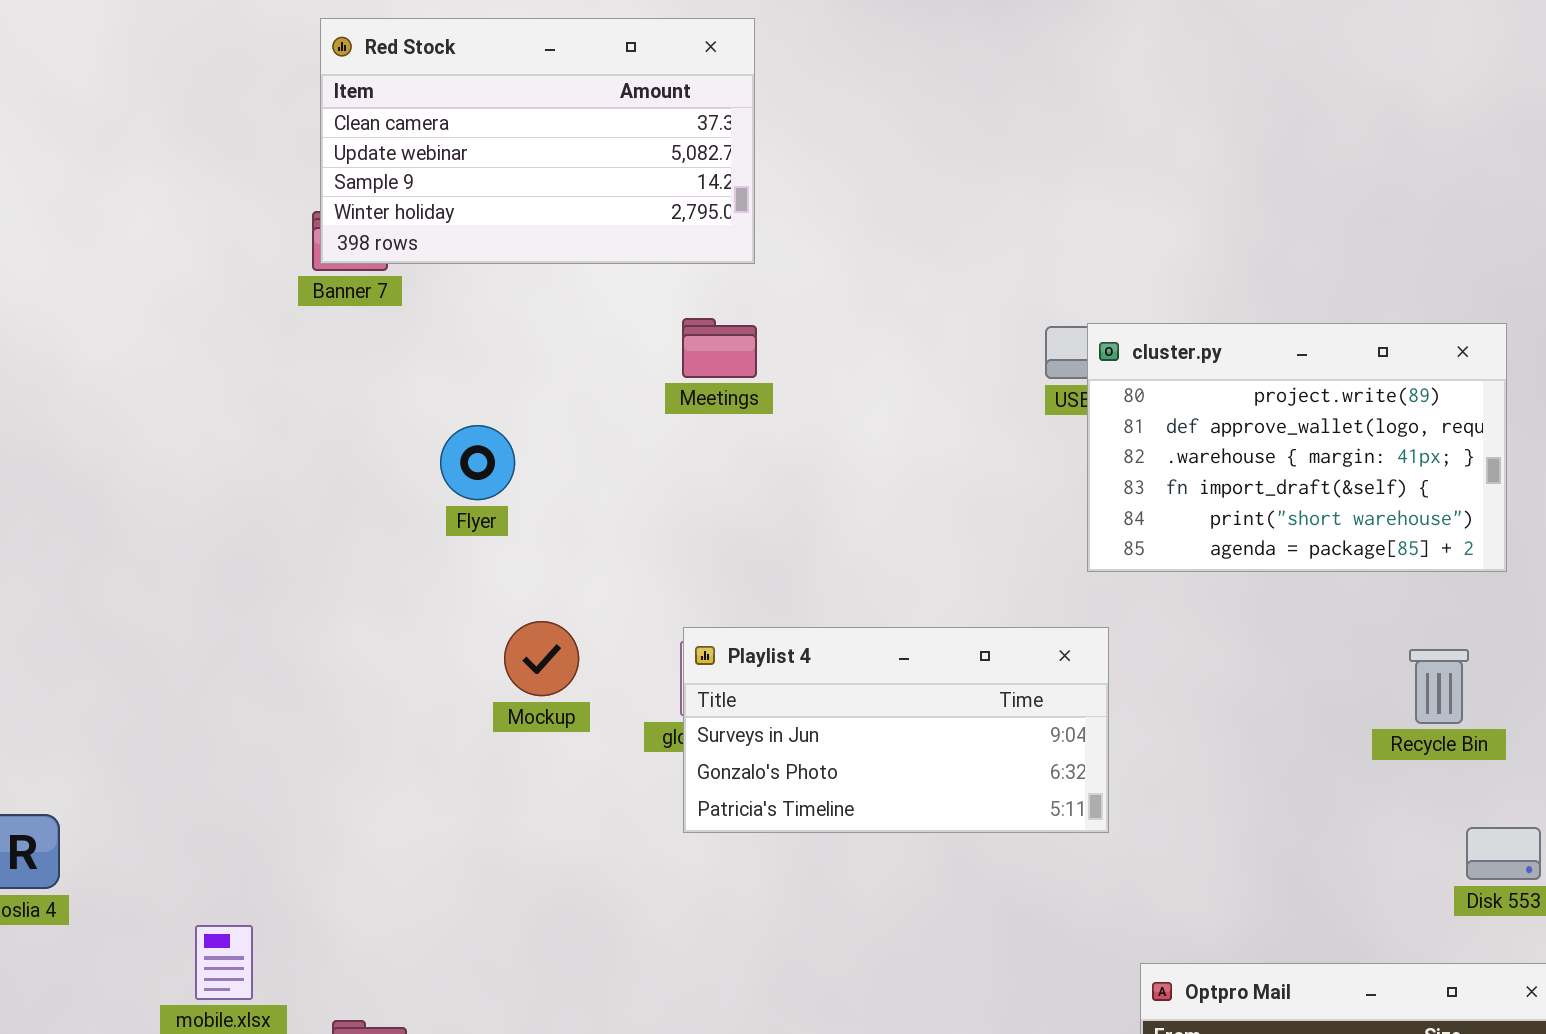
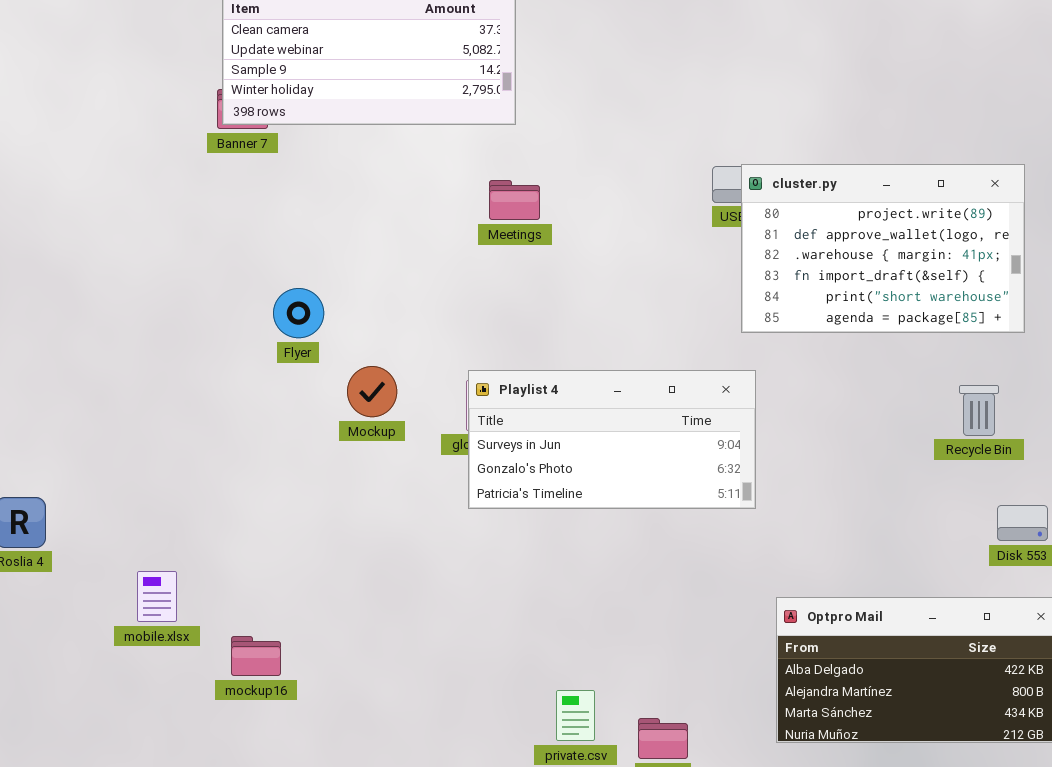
Meetings: [682,318,757,378] -> [489,180,540,220], moved
Flyer: [440,425,515,500] -> [273,288,324,338], moved

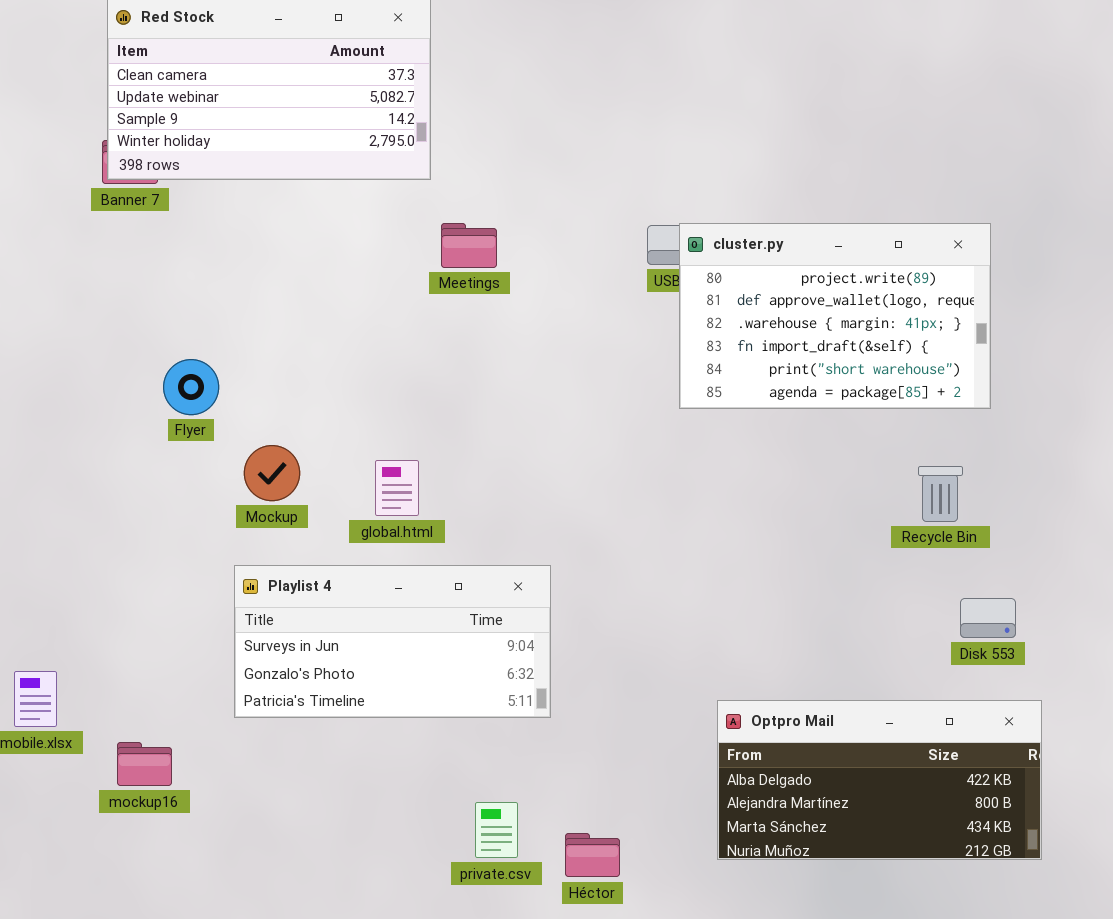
Meetings: [489,180,540,220] -> [441,223,497,268], moved
Playlist 4: [468,370,756,509] -> [234,565,551,718], moved

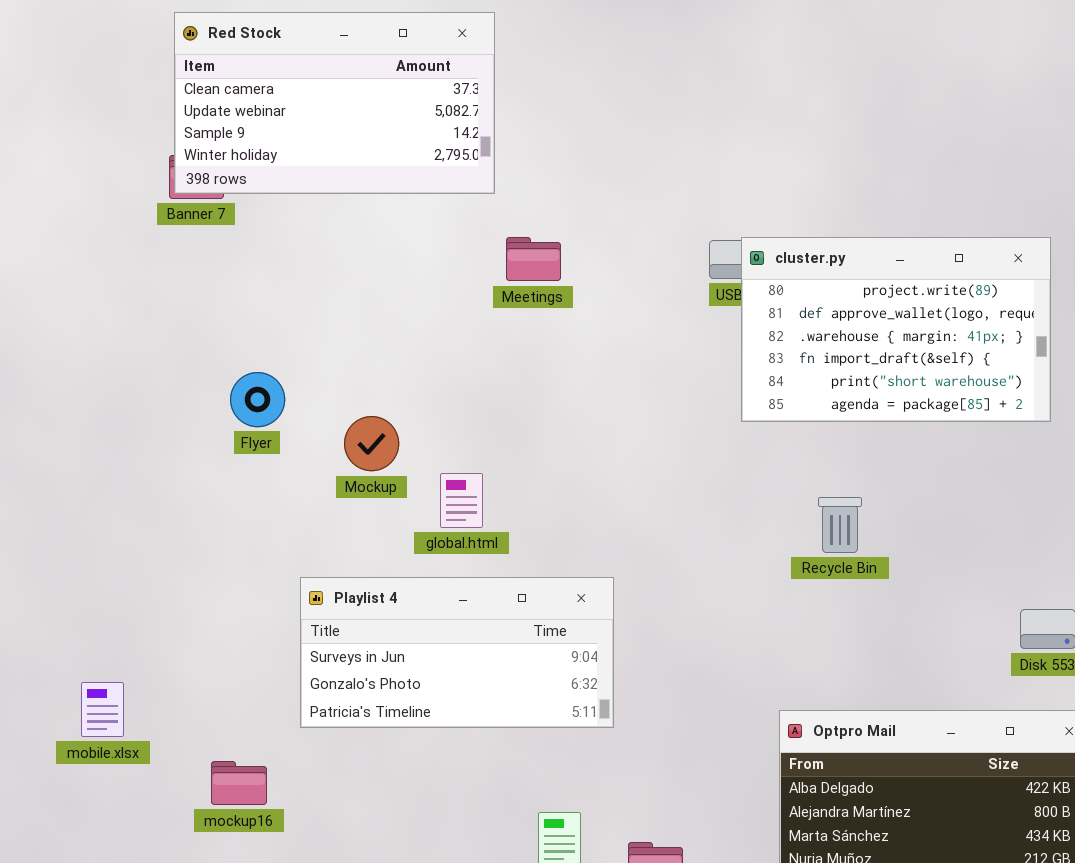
Mockup: [244,445,300,501] -> [344,416,399,471], moved
Recycle Bin: [918,466,963,522] -> [818,497,862,553], moved
mockup16: [117,742,172,786] -> [211,761,267,805], moved

